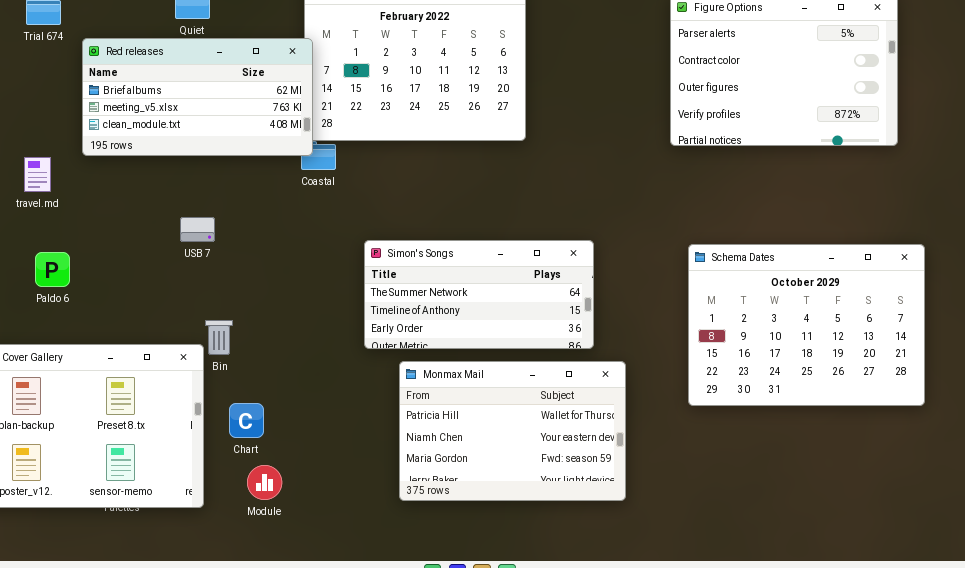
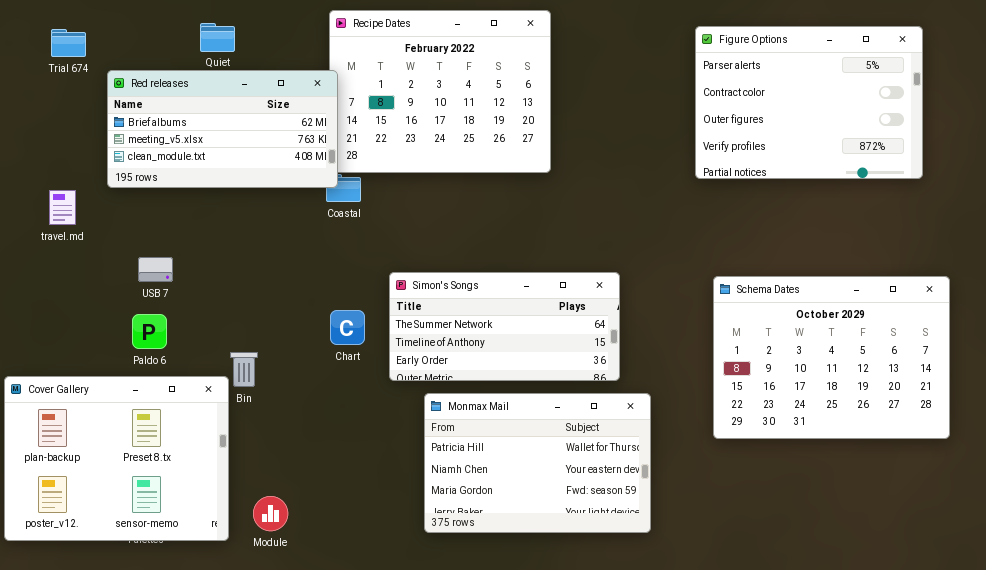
USB 7: [180,217,215,242] -> [138,257,173,282], moved
Paldo 6: [35,252,70,287] -> [132,314,167,349], moved
Chart: [229,403,264,438] -> [330,310,365,345], moved
Module: [247,465,282,500] -> [253,496,288,531], moved

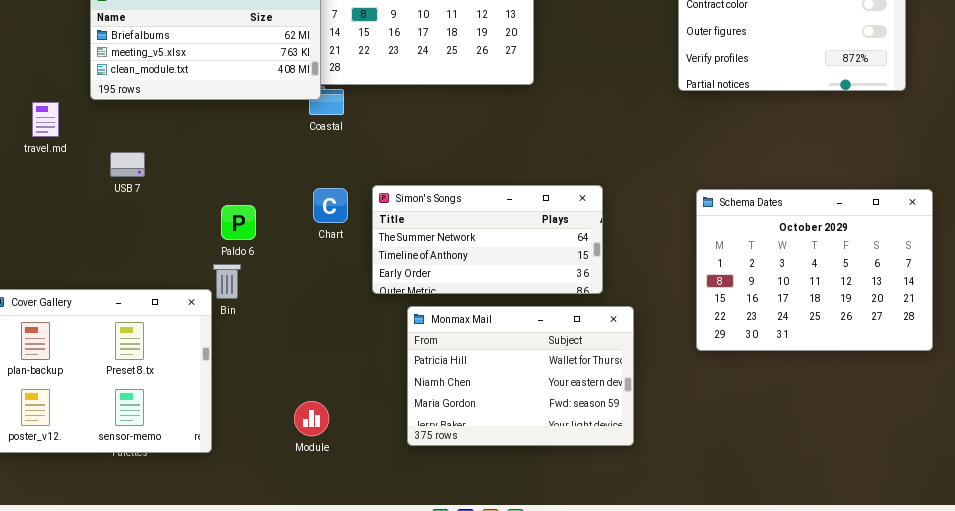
USB 7: [138,257,173,282] -> [110,152,145,177], moved
Chart: [330,310,365,345] -> [313,188,348,223], moved
Paldo 6: [132,314,167,349] -> [221,205,256,240], moved
Module: [253,496,288,531] -> [294,401,329,436], moved

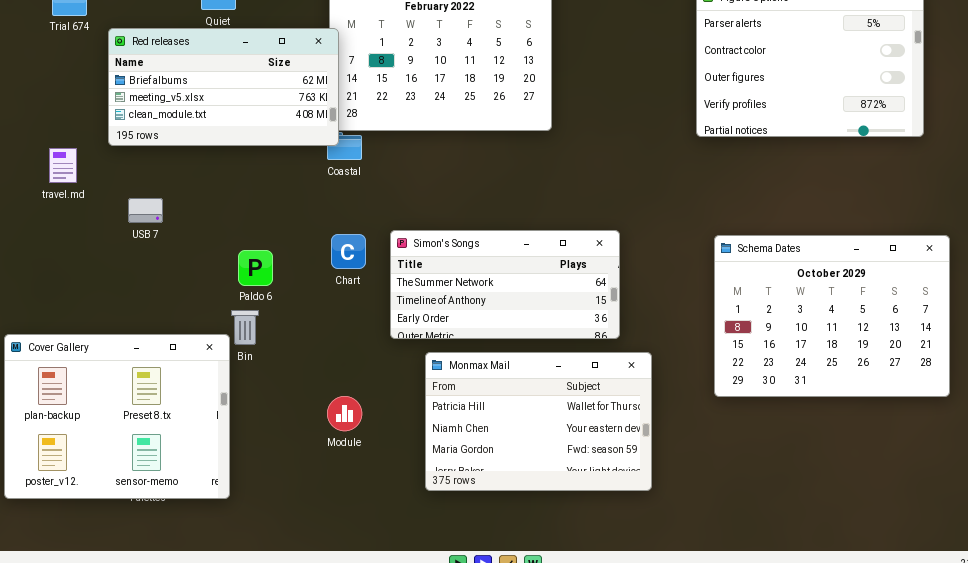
Module: [294,401,329,436] -> [327,396,362,431], moved

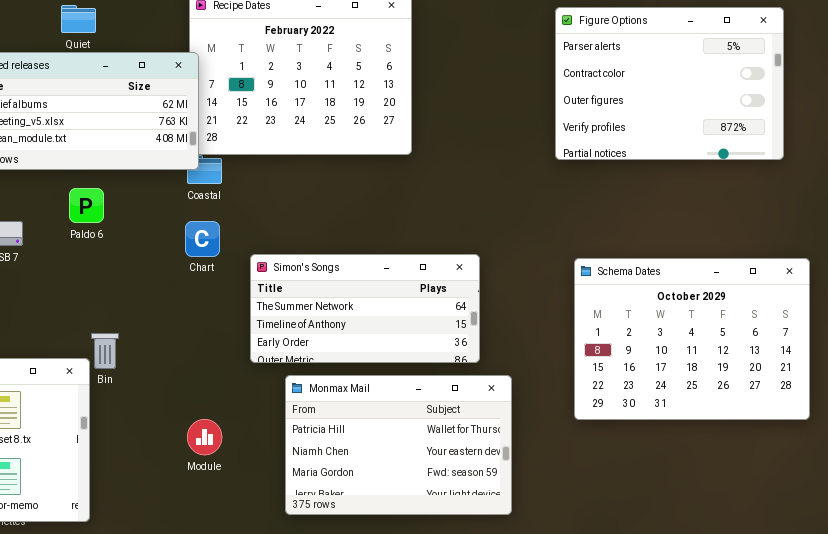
Chart: [331,234,366,269] -> [185,221,220,257], moved
Paldo 6: [238,250,273,286] -> [69,188,104,223], moved

